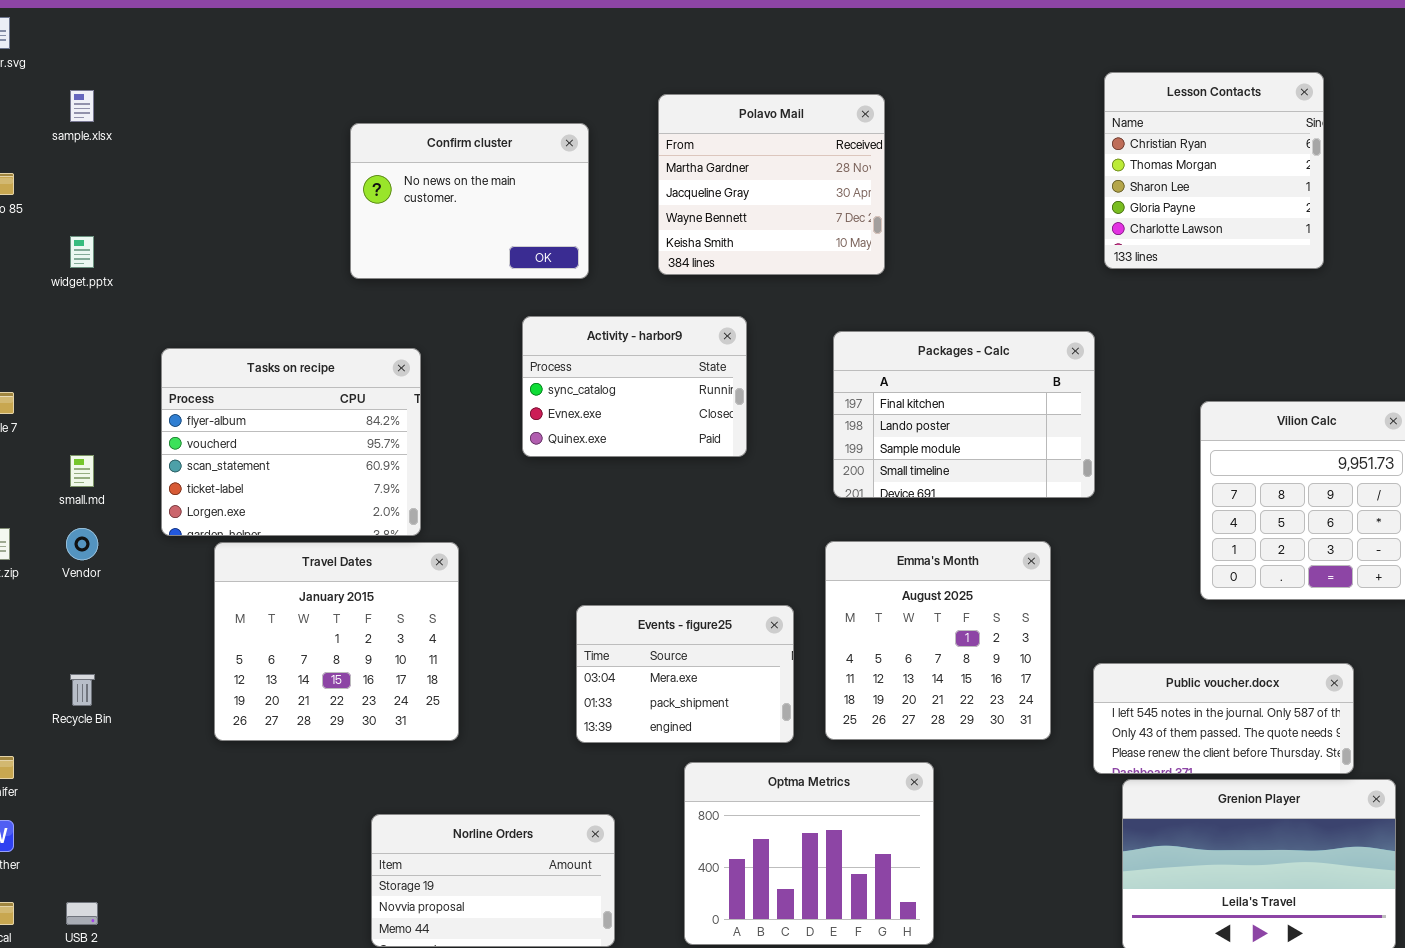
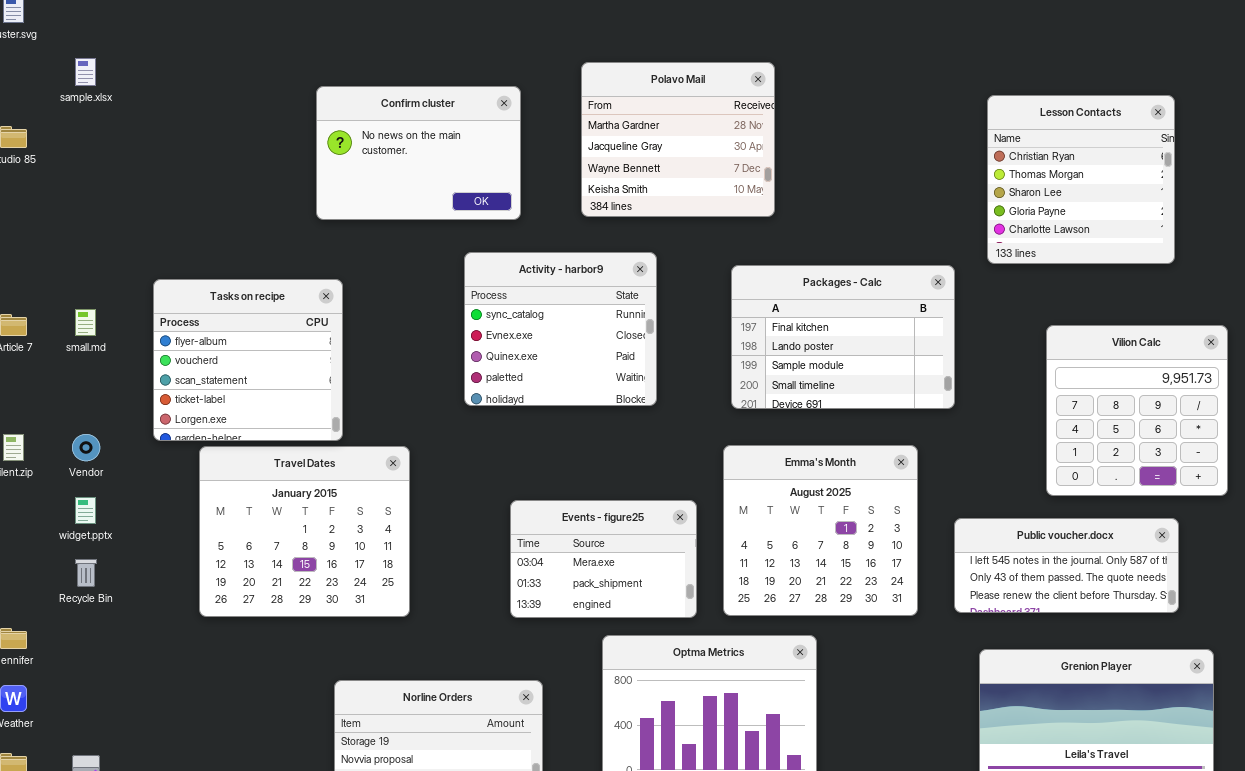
Lesson Contacts: [1104,72,1324,269] -> [987,95,1175,264], moved
widget.pptx: [70,236,94,268] -> [75,497,96,524], moved
Activity - harbor9: [522,316,747,457] -> [464,252,657,406], resized
Tasks on recipe: [161,348,421,536] -> [153,279,343,441], resized
small.md: [70,455,94,487] -> [75,309,96,336], moved
Public voucher.docx: [1093,663,1354,774] -> [954,518,1179,613], moved

